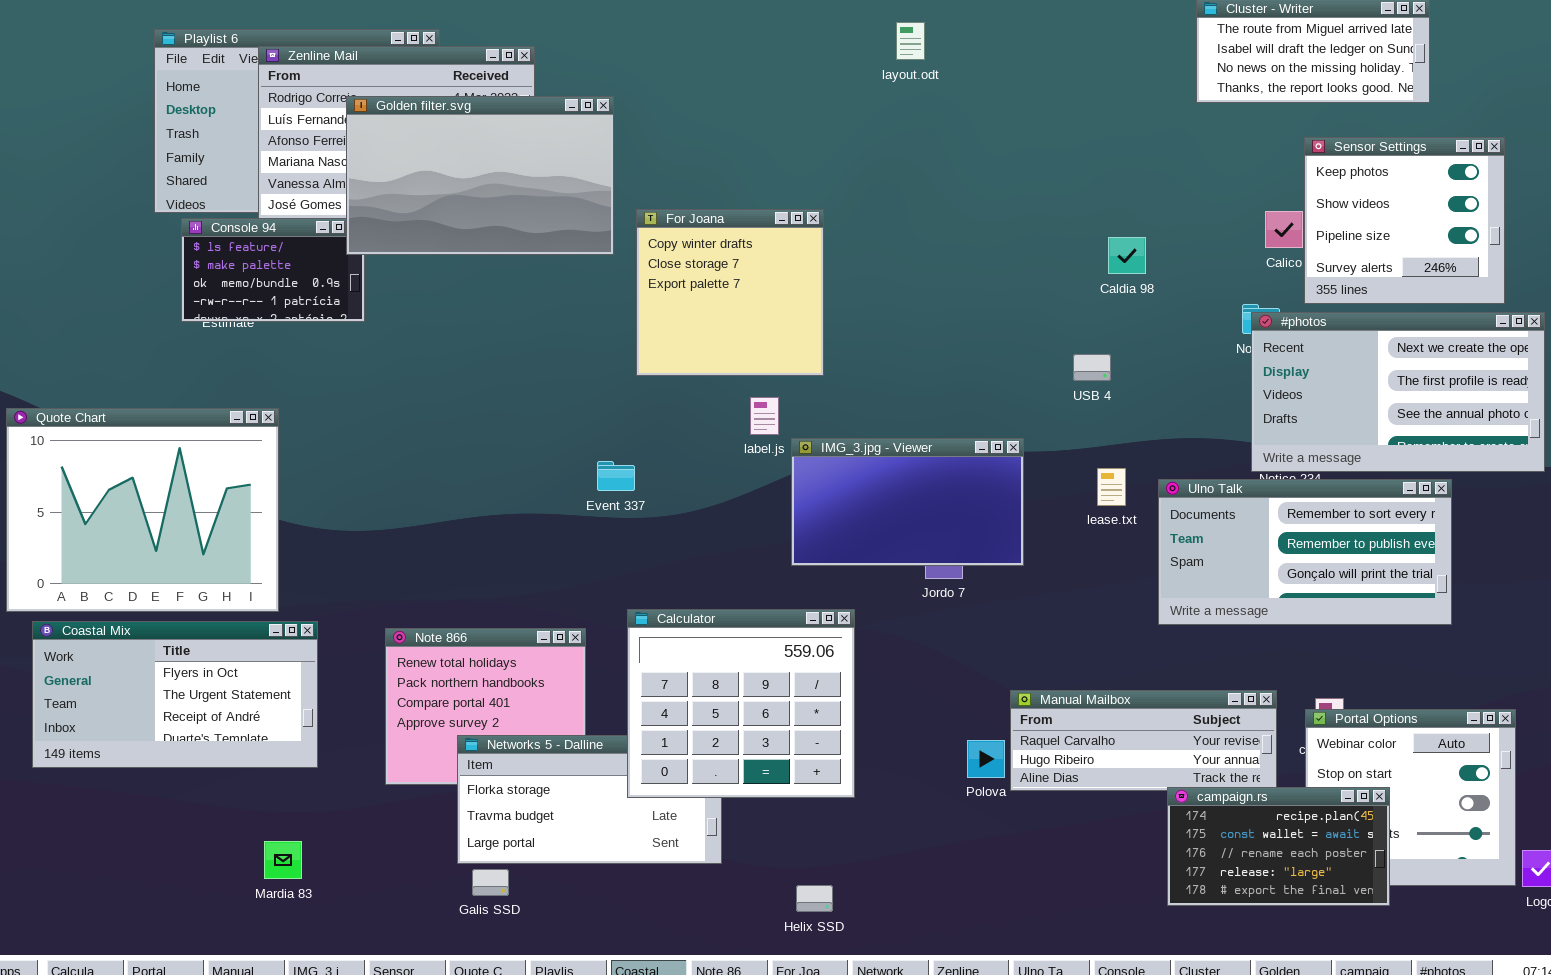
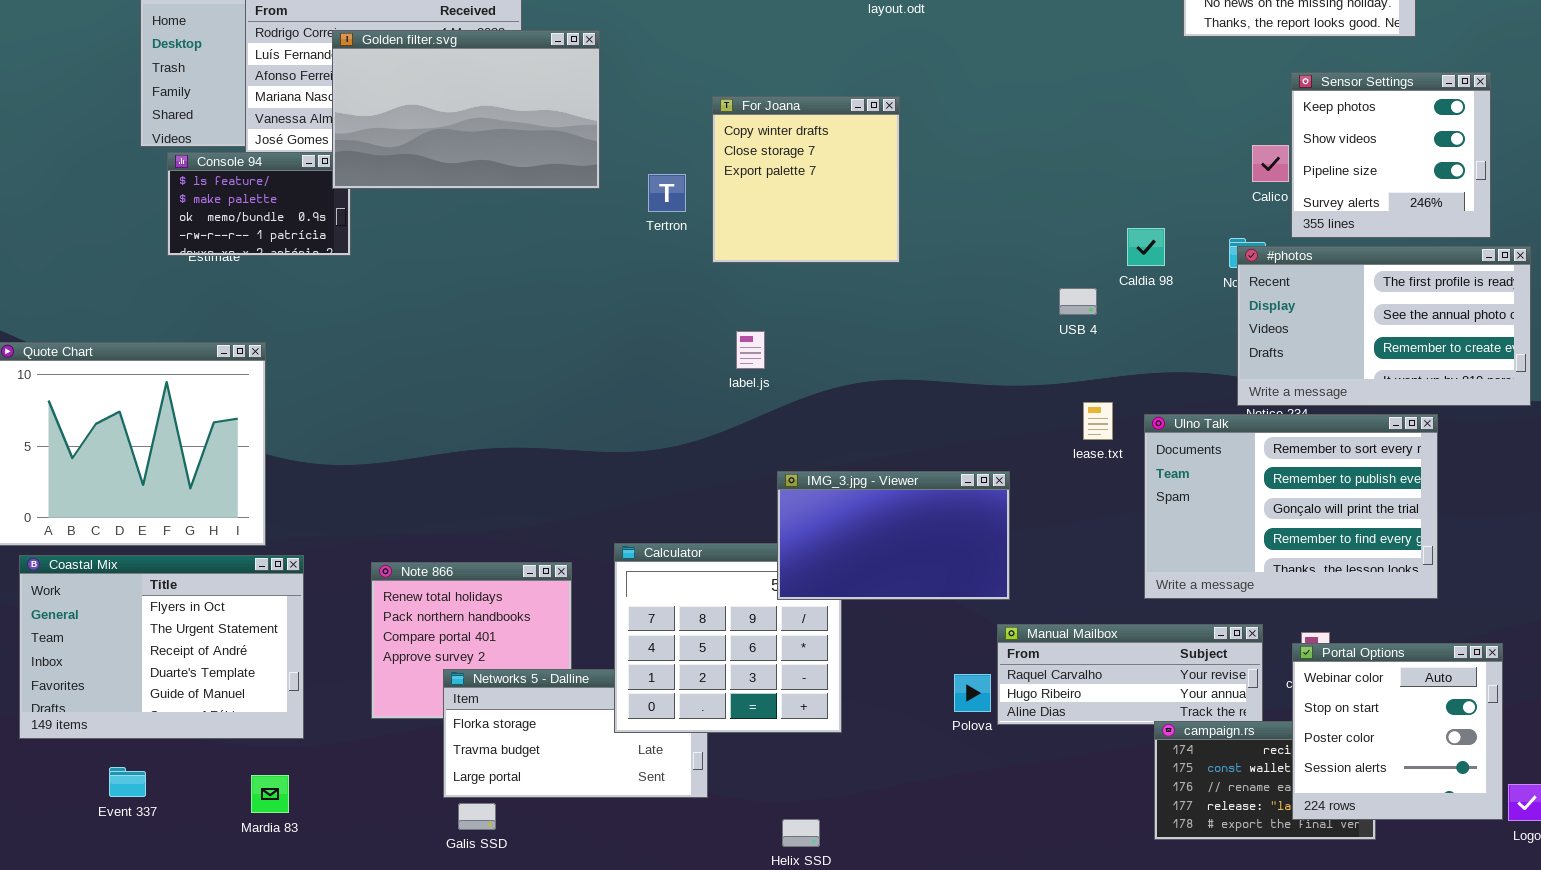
For Joana: [636,209,824,376] -> [712,96,900,263], moved
Caldia 98: [1108,237,1146,274] -> [1127,228,1165,266], moved
#photos: [1251,312,1545,472] -> [1237,246,1531,406], scrolled down 1 row
IMG_3.jpg - Viewer: [791,438,1024,566] -> [777,471,1010,600], moved
Event 337: [597,461,635,491] -> [109,767,146,797], moved
Ulno Talk: [1158,479,1452,625] -> [1144,414,1438,599], resized
Coastal Mix: [32,621,318,768] -> [19,555,304,739], resized
Portal Options: [1305,709,1516,886] -> [1292,643,1503,820], raised

